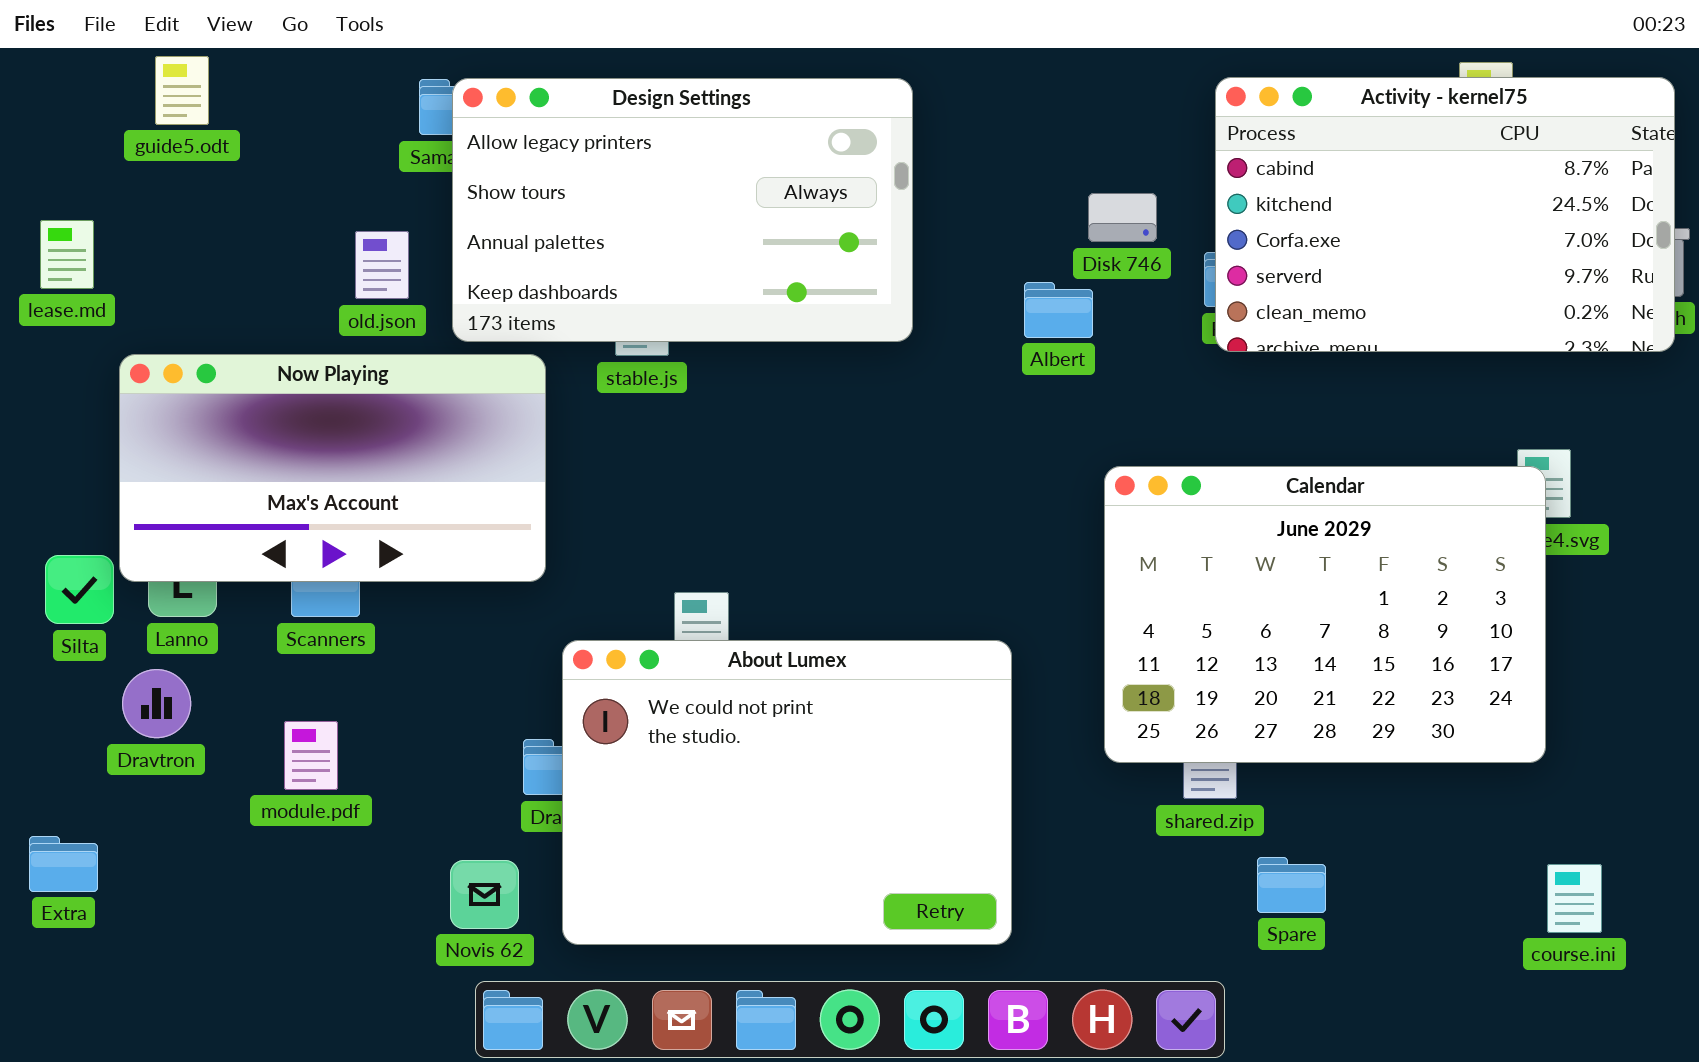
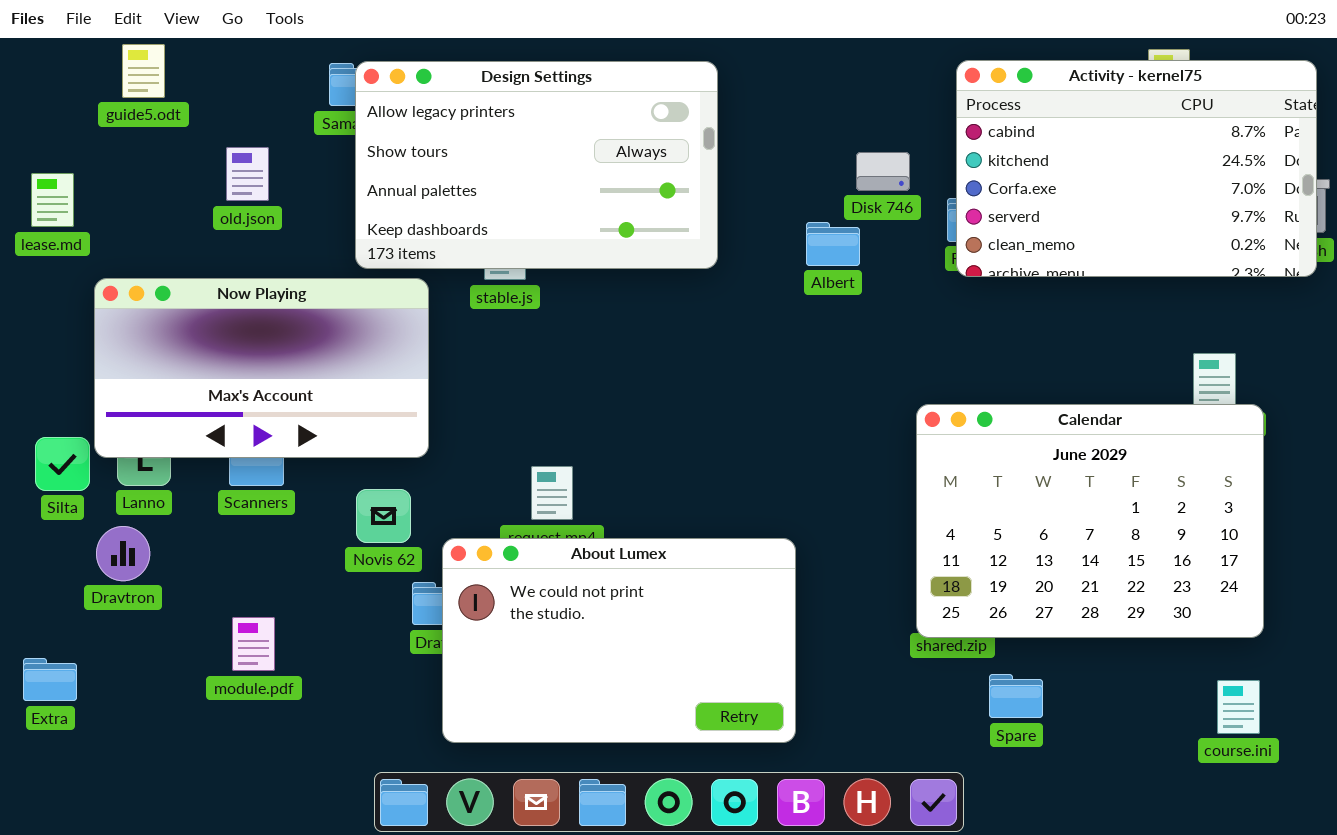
old.json: [355,231,409,299] -> [226,147,269,201], moved
Calendar: [1104,466,1546,763] -> [916,404,1264,638], moved
About Lumex: [562,640,1012,945] -> [442,538,796,743], resized
module.pdf: [284,721,338,790] -> [232,617,275,671], moved
Novis 62: [450,860,519,929] -> [356,489,411,543], moved

